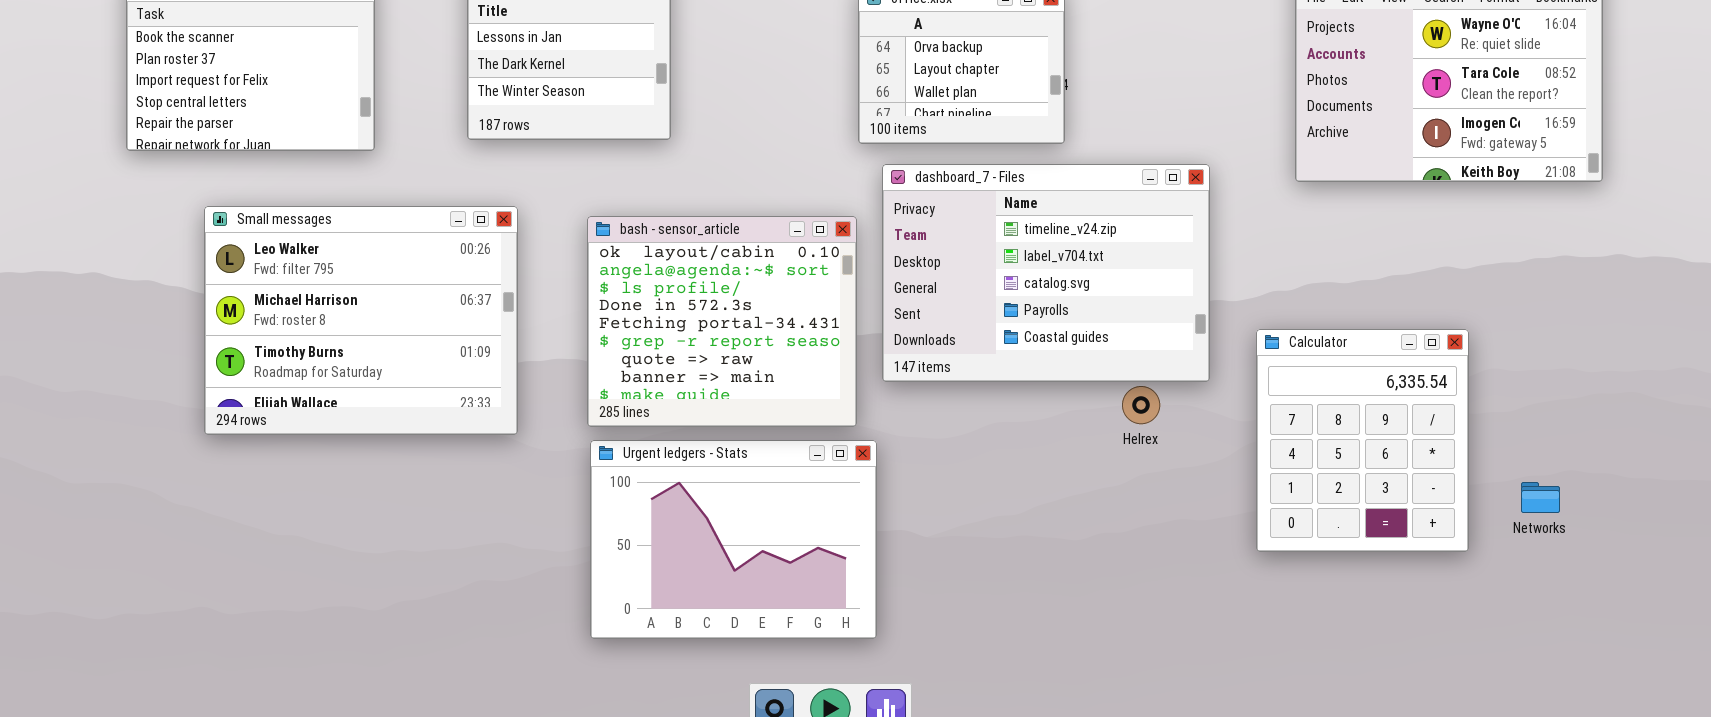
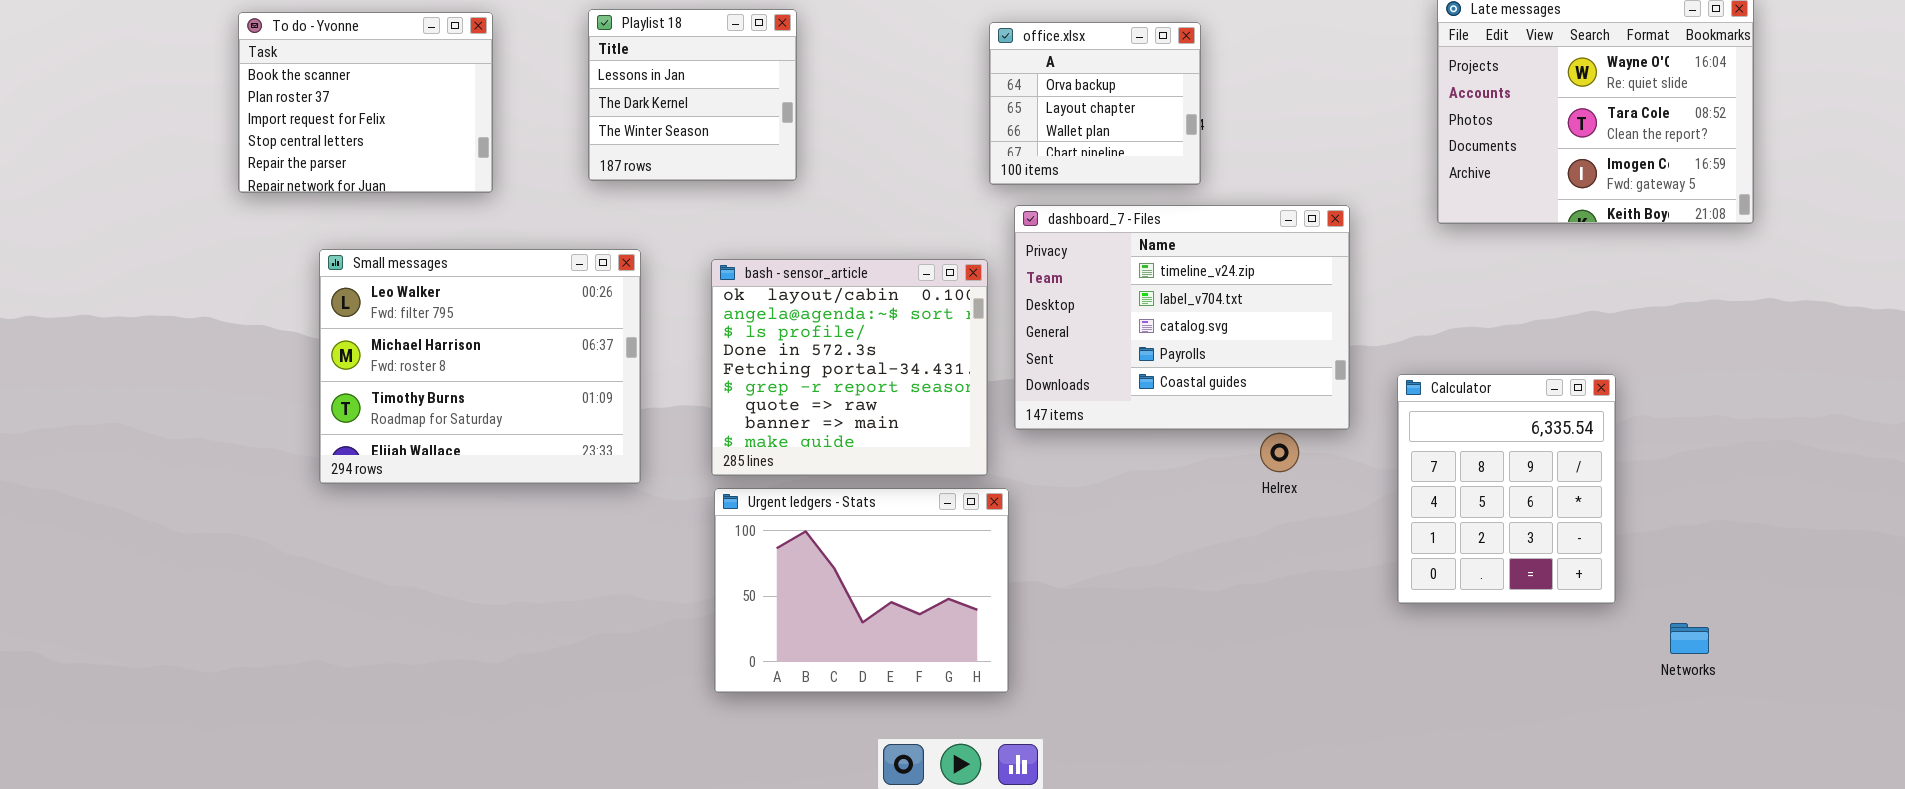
Networks: [1521,482,1560,513] -> [1670,623,1709,654], moved

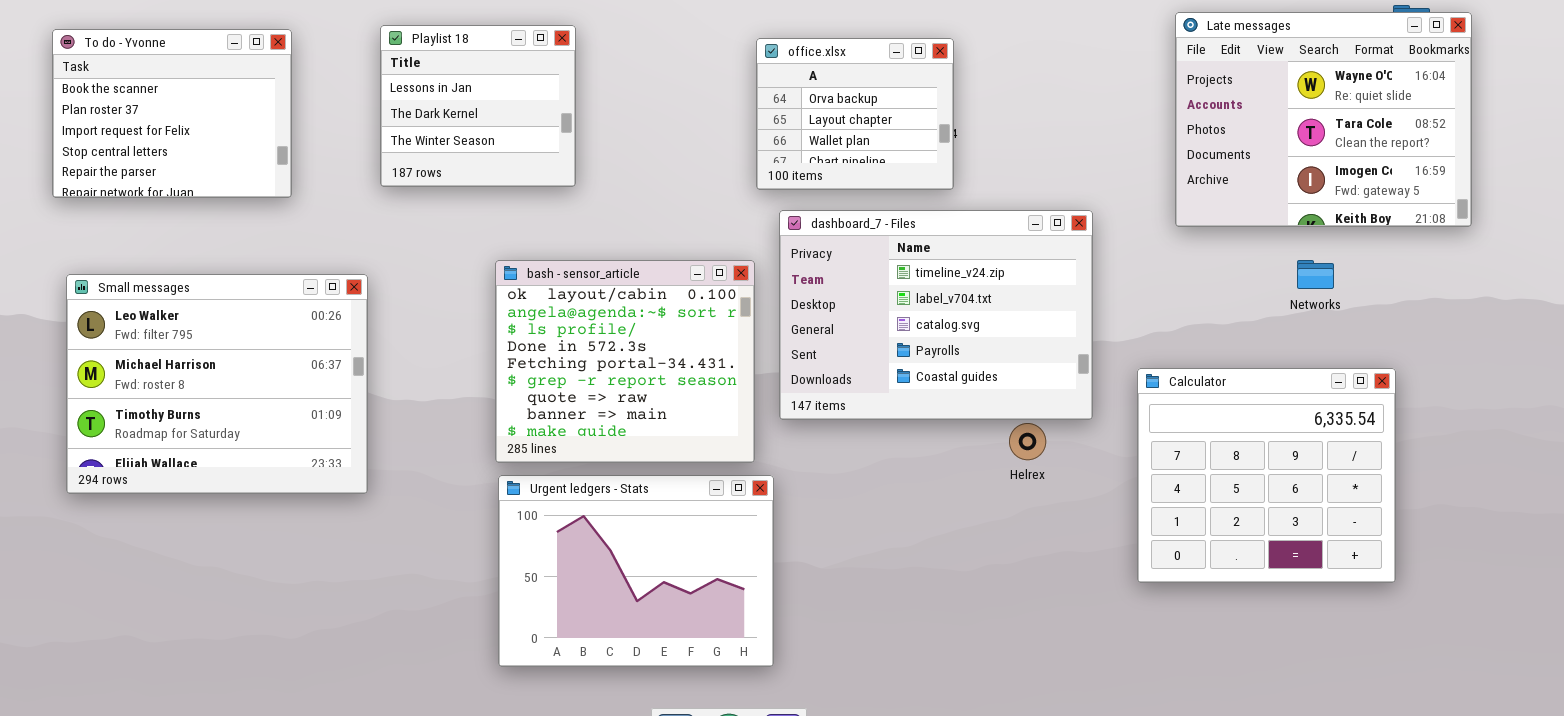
Small messages: [319,249,641,484] -> [66,274,368,494], moved
Calculator: [1397,374,1616,604] -> [1137,368,1396,583], resized
Networks: [1670,623,1709,654] -> [1297,260,1334,289], moved

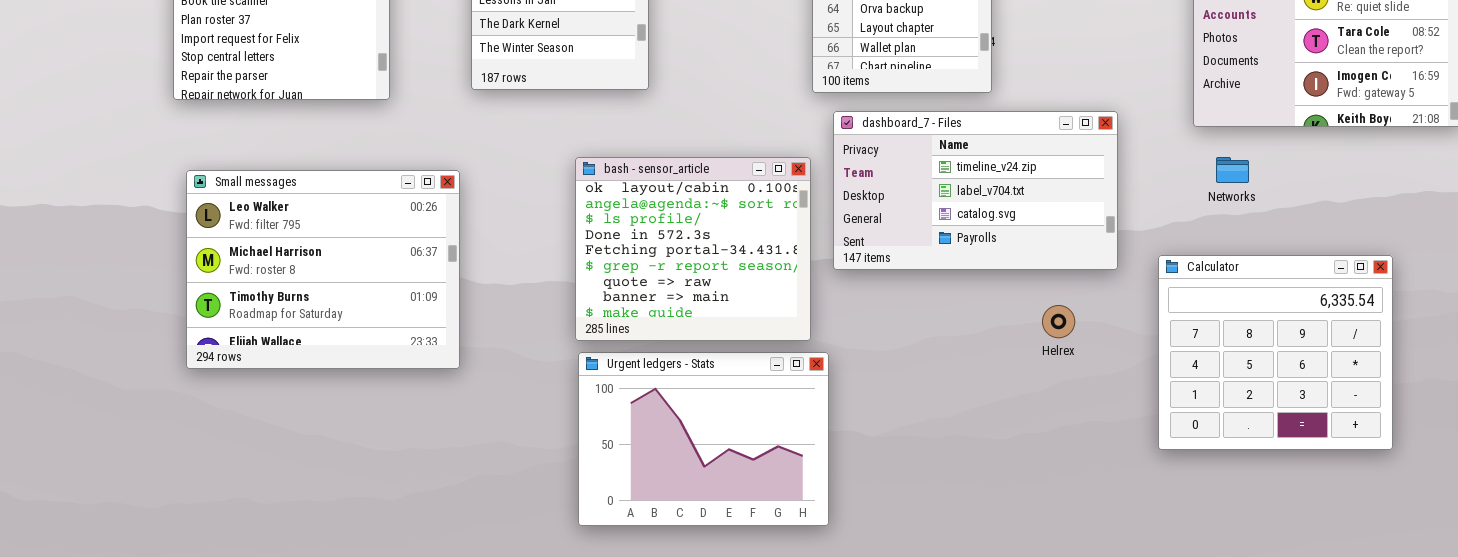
dashboard_7 - Files: [779,210,1093,420] -> [833,111,1118,270], resized
Networks: [1297,260,1334,289] -> [1216,157,1249,183], moved

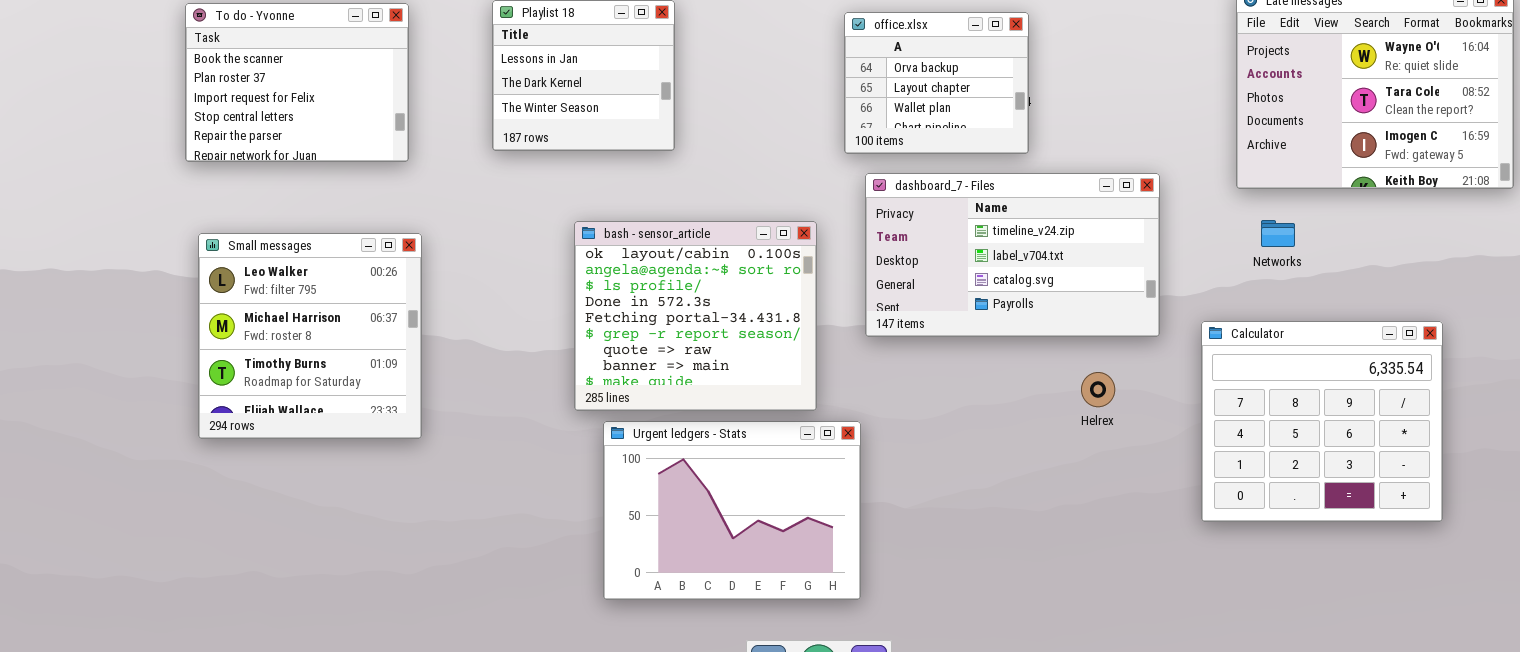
bash - sensor_article: [575,157,811,341] -> [574,221,817,411], moved
Small messages: [186,170,460,369] -> [198,233,422,439], resized

